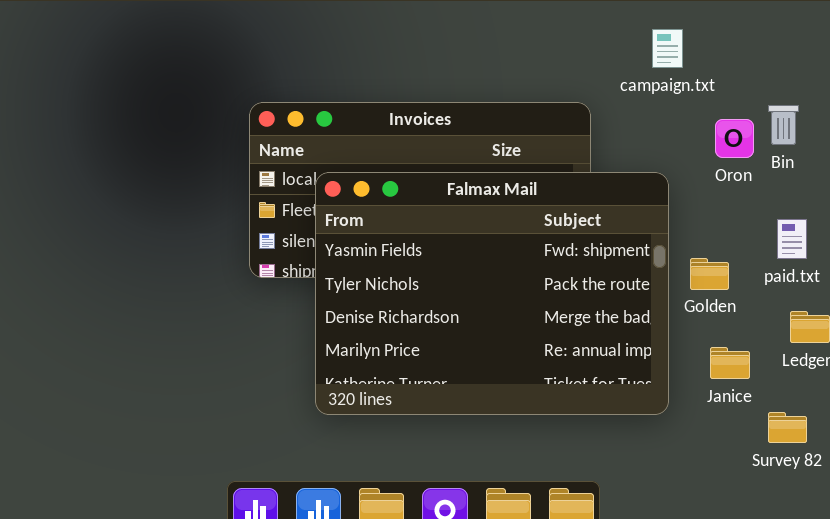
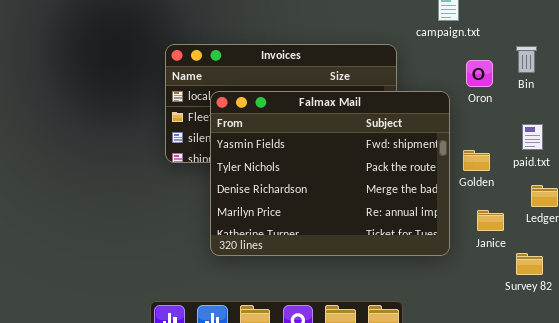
Oron: [715,119,754,158] -> [466,60,493,87], moved

